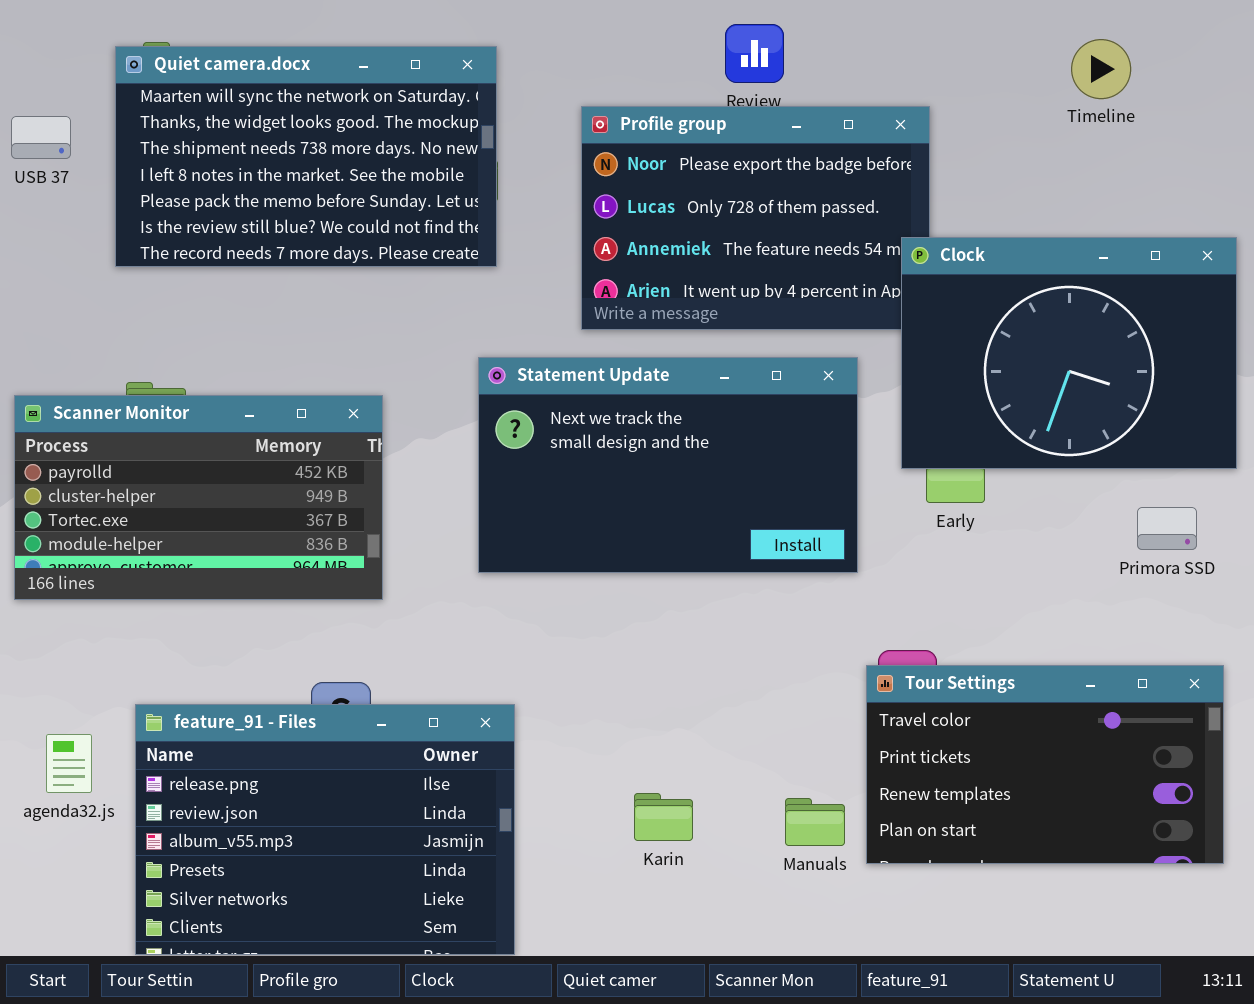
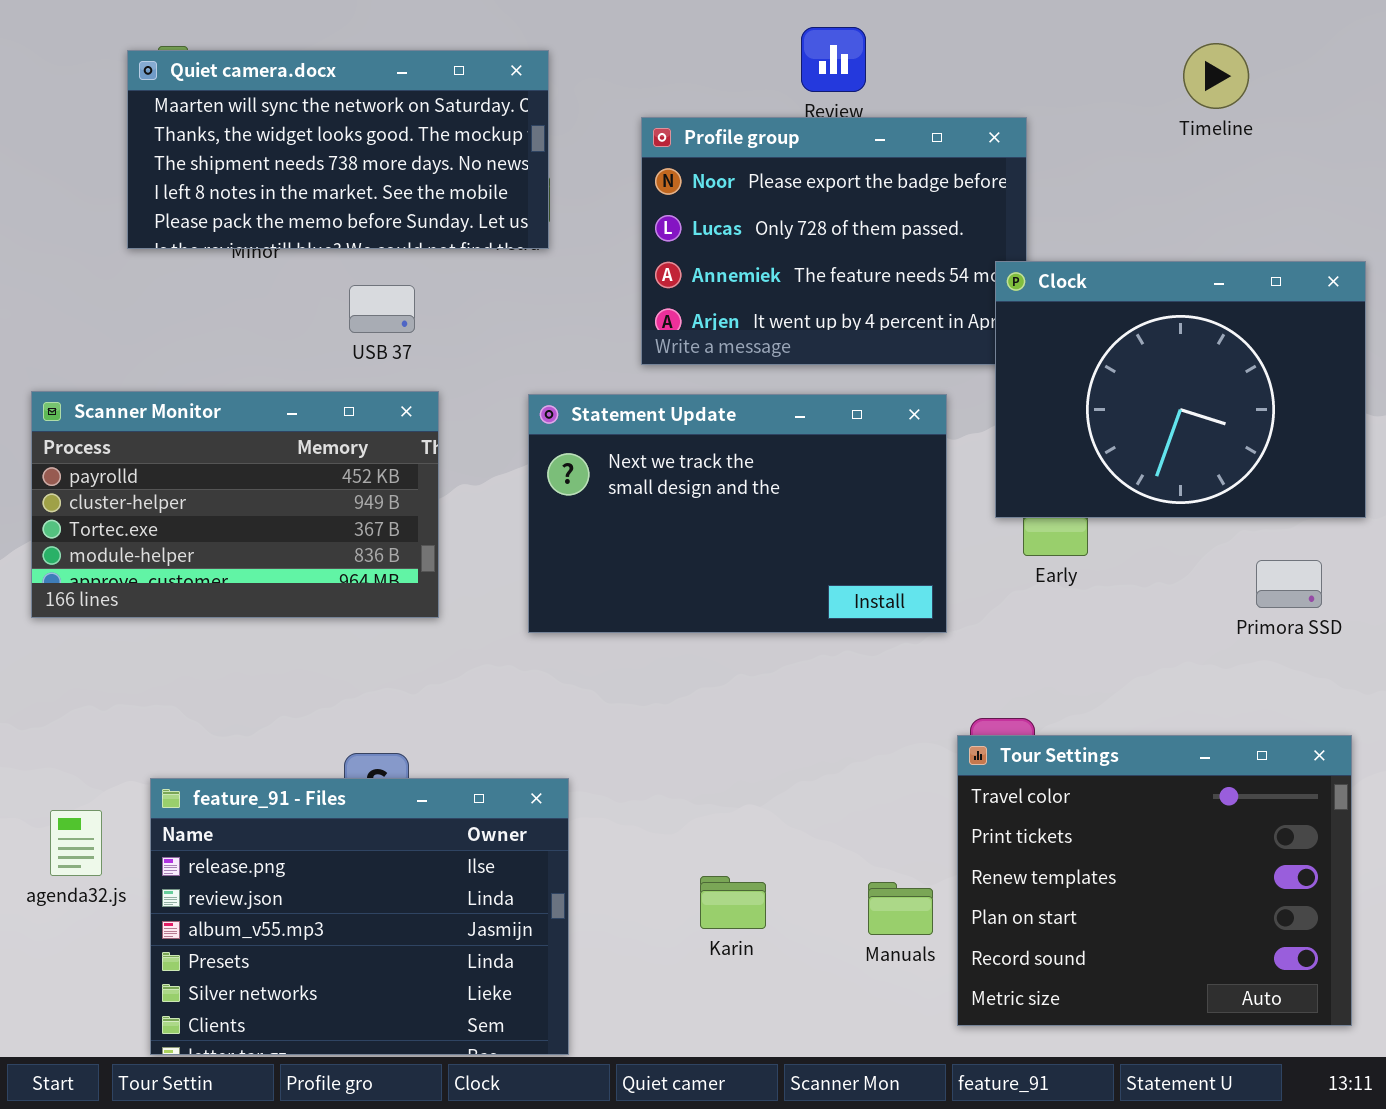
Quiet camera.docx: [115,46,497,267] -> [127,50,549,249], resized
USB 37: [11,116,71,159] -> [349,285,415,333], moved
Scanner Monitor: [14,395,383,600] -> [31,391,439,618], moved
Tour Settings: [866,665,1224,864] -> [957,735,1352,1026], resized

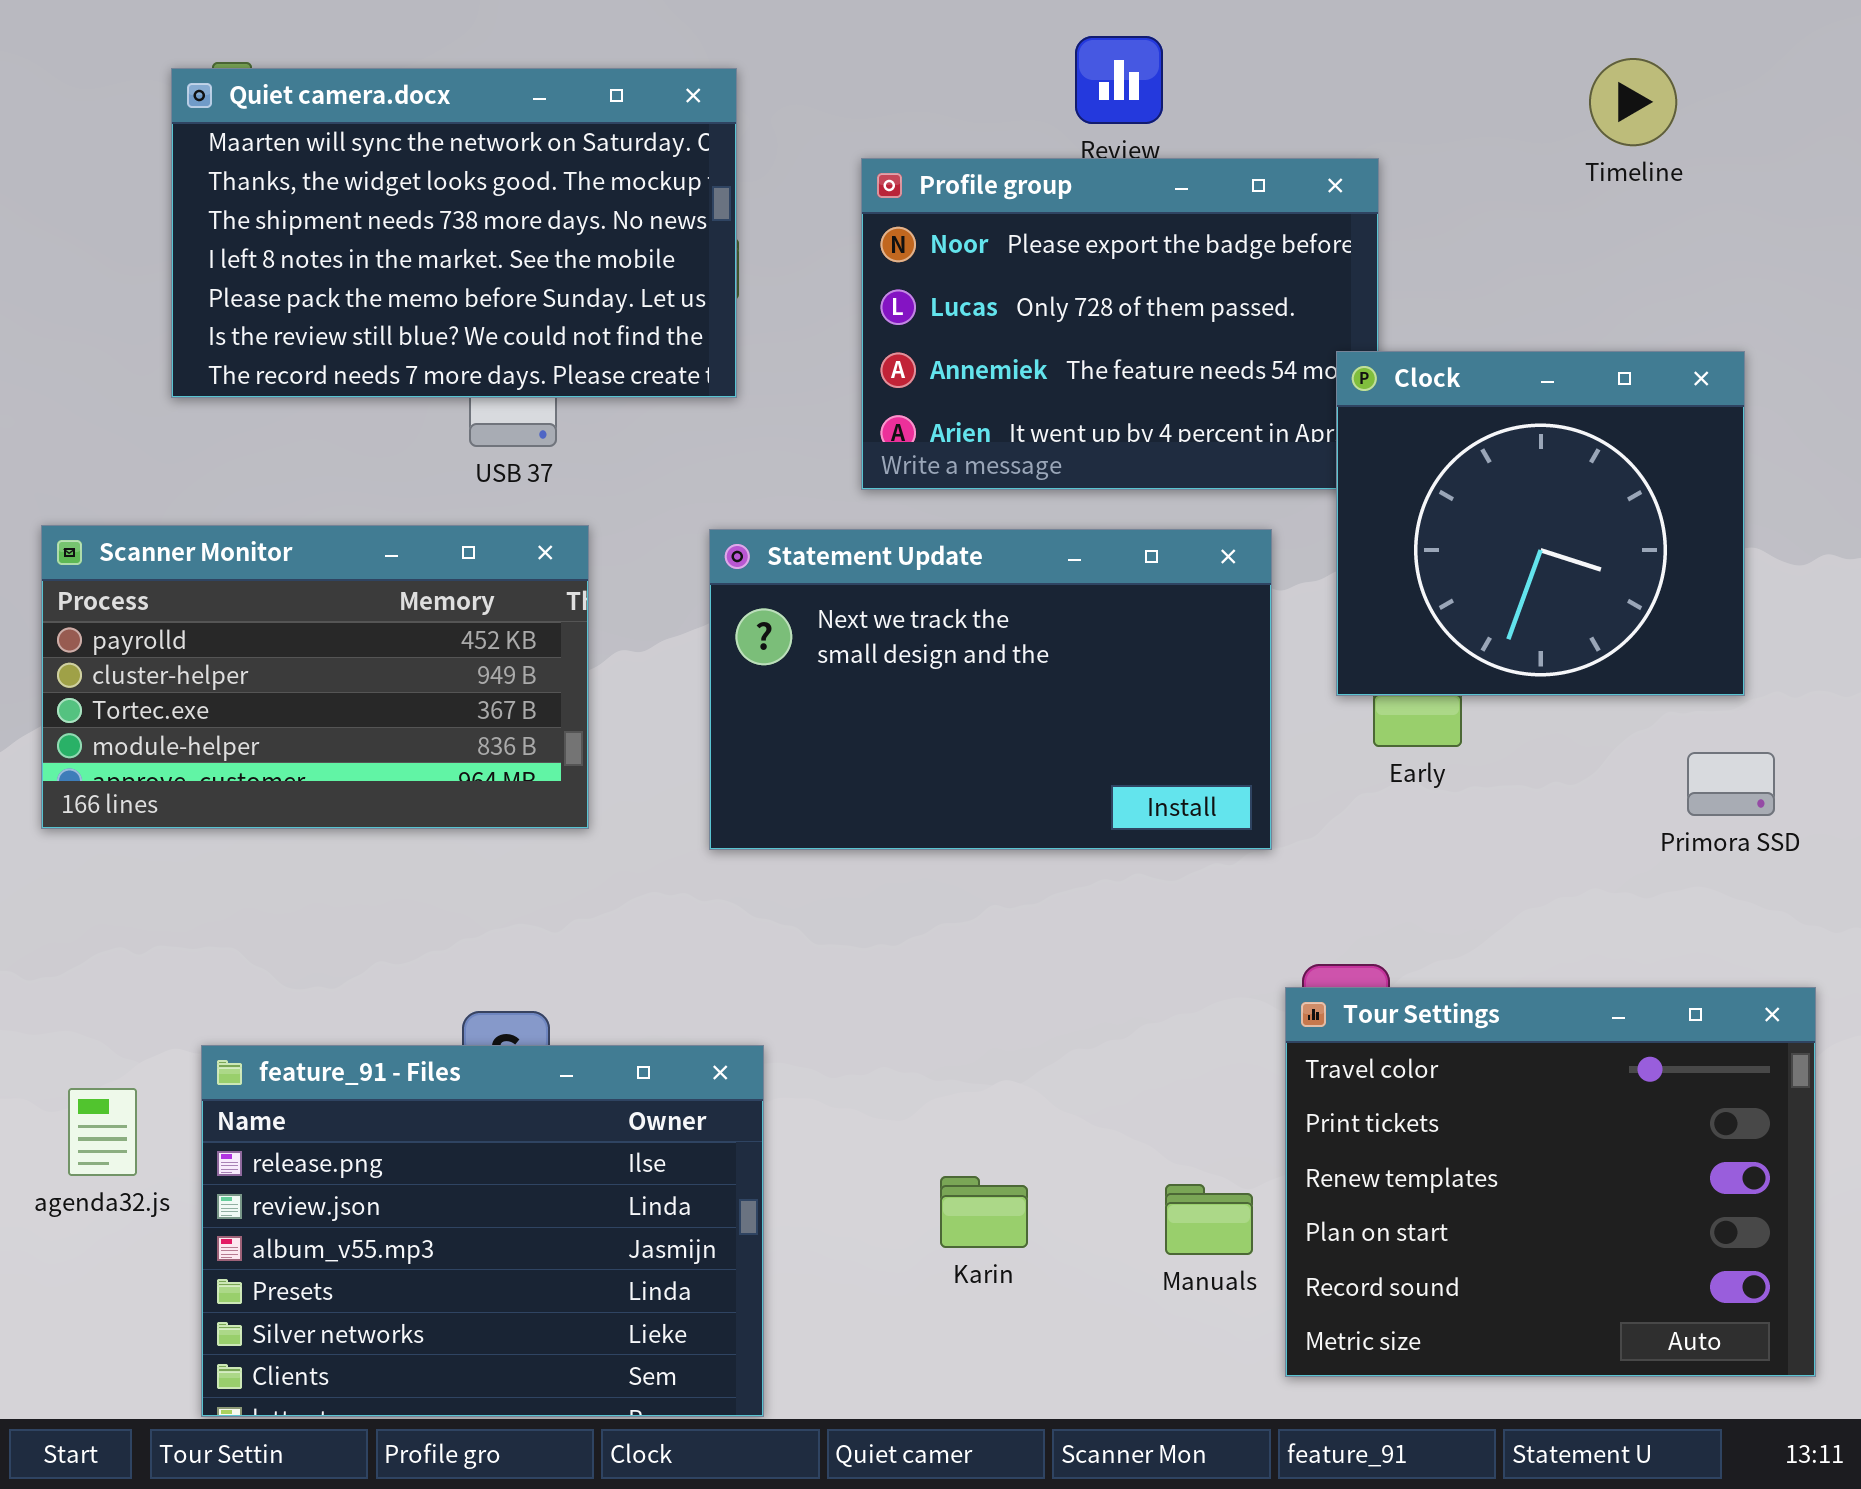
Quiet camera.docx: [127,50,549,249] -> [171,68,737,398], resized
Clock: [995,261,1366,518] -> [1336,351,1745,696], resized

